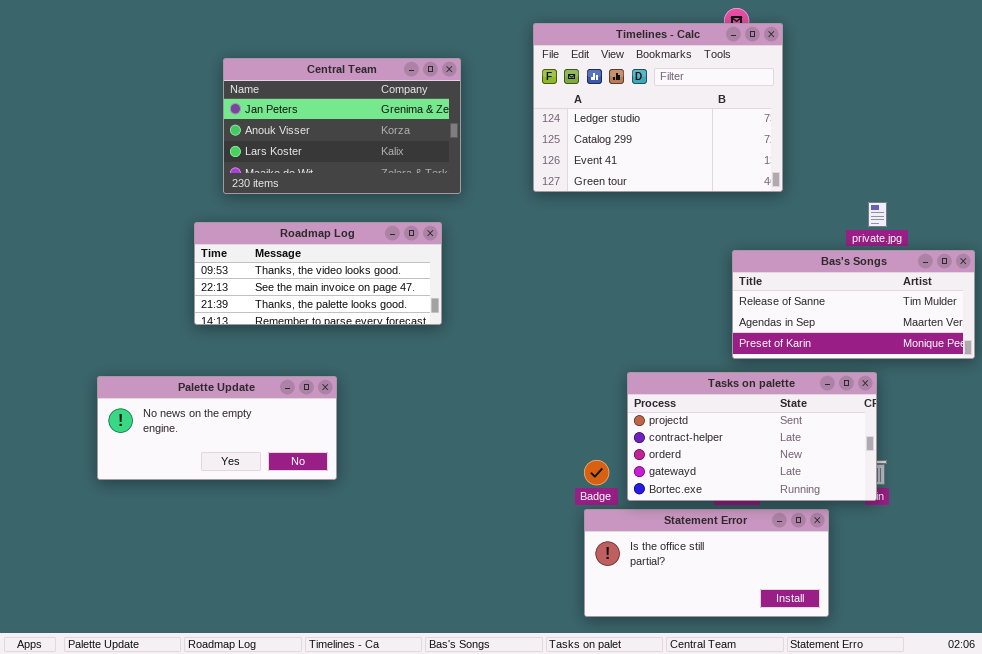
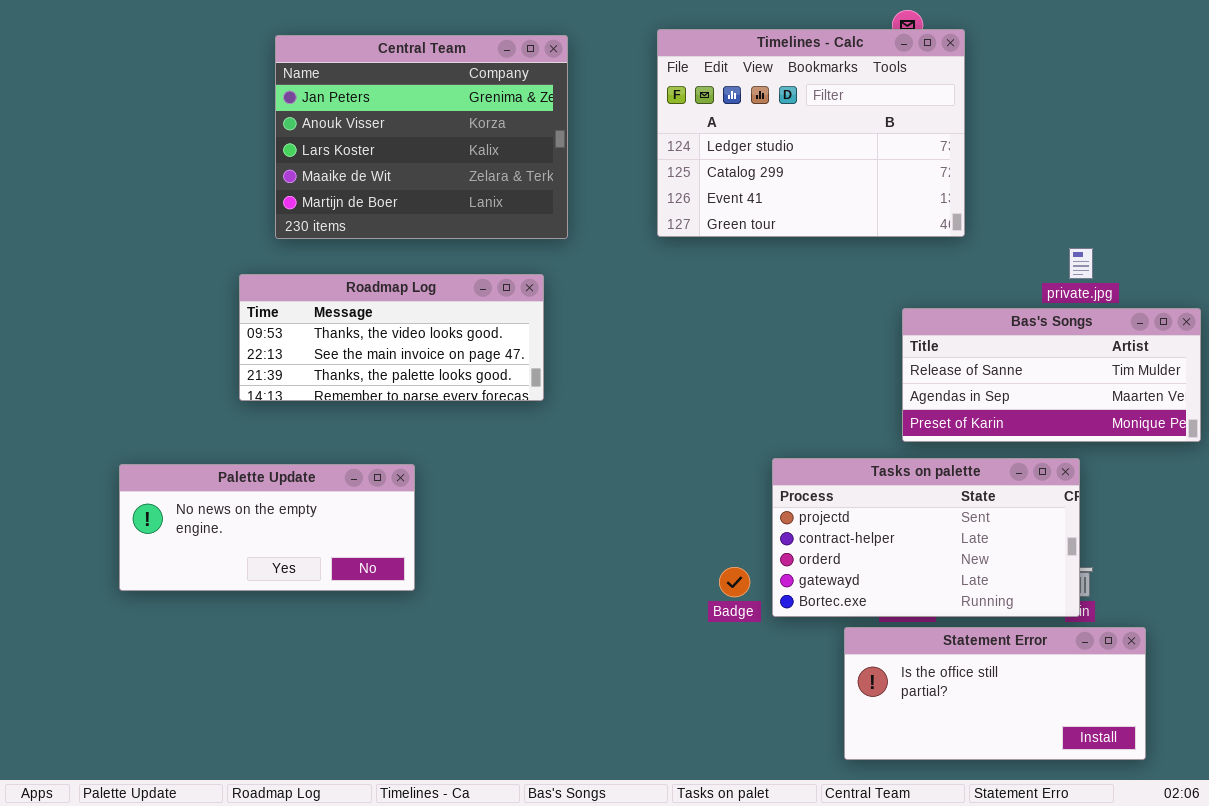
Central Team: [223,58,461,194] -> [275,35,568,239], resized
Statement Error: [584,509,829,617] -> [844,627,1146,760], moved

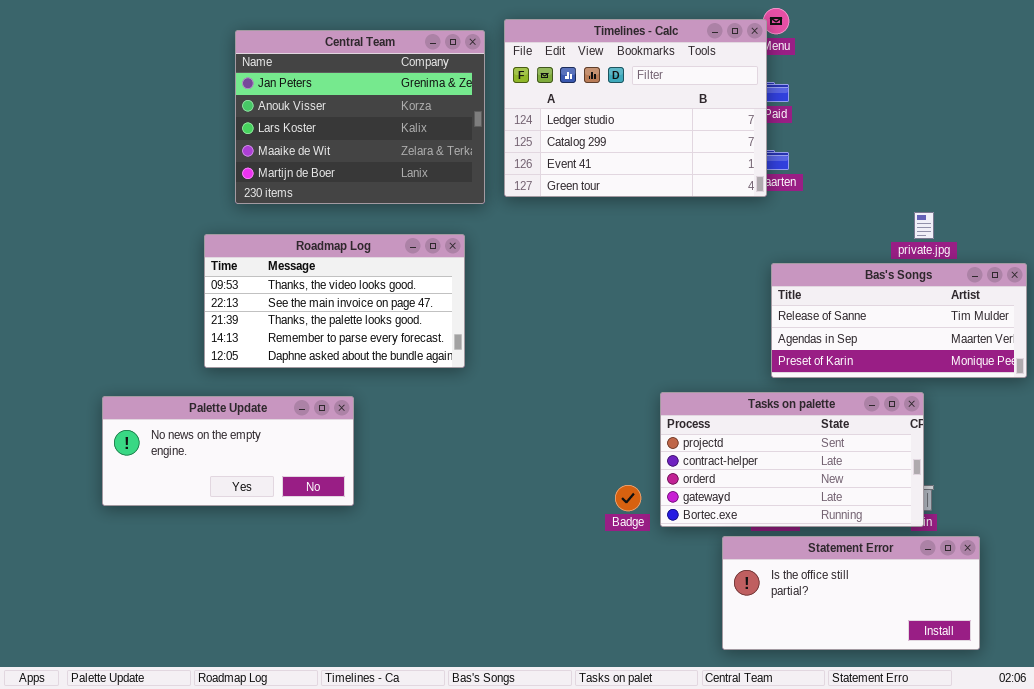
Timelines - Calc: [657,29,965,237] -> [504,19,767,197], moved
Roadmap Log: [239,274,544,401] -> [204,234,465,368], resized

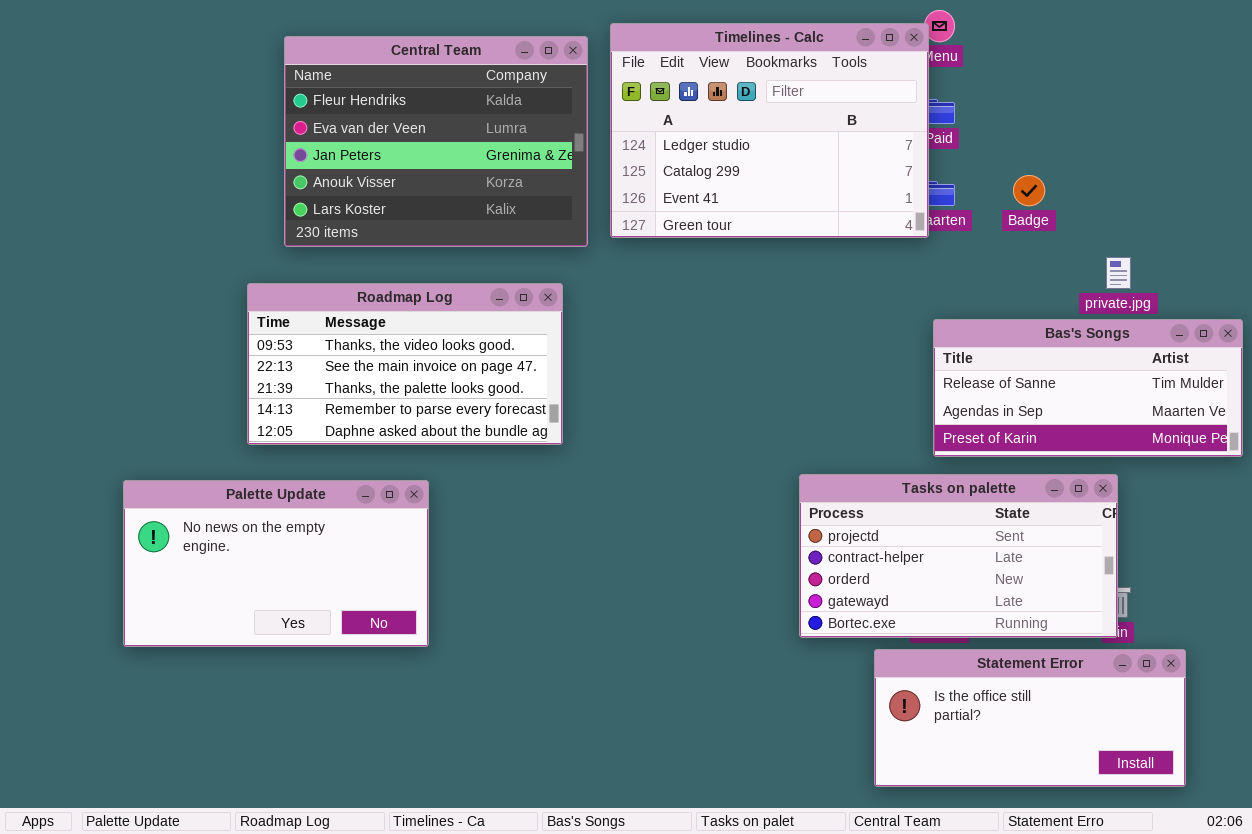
Central Team: [235,30,485,204] -> [284,36,588,247], scrolled up 2 rows
Palette Update: [102,396,354,506] -> [123,480,429,647], resized
Badge: [615,485,641,511] -> [1013,175,1045,206], moved

